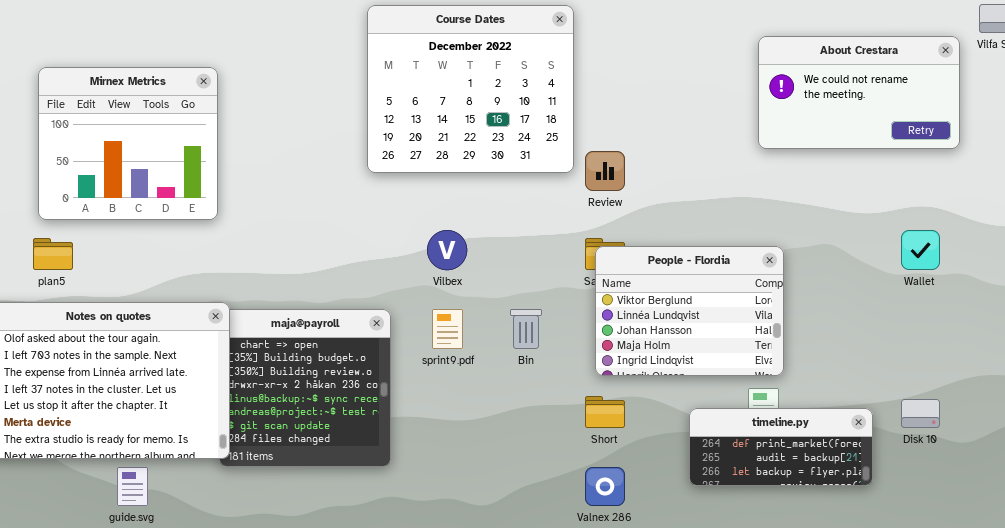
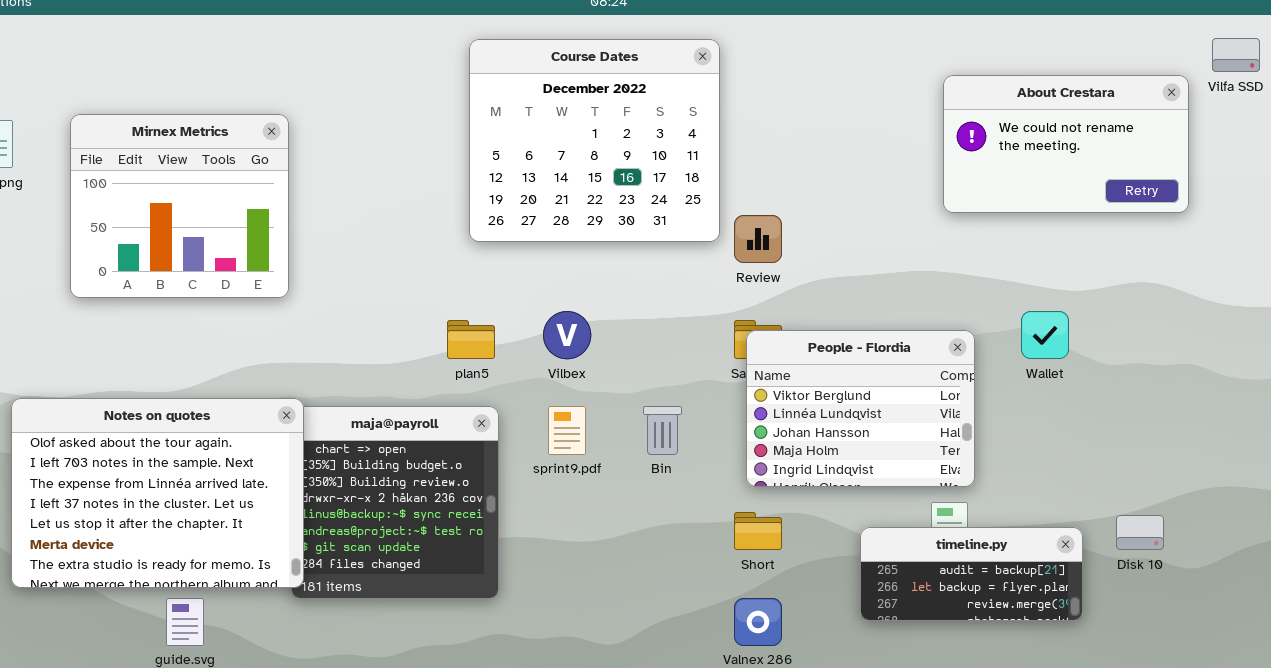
Wallet: [901,230,940,270] -> [1021,311,1069,359], moved
plan5: [33,238,73,270] -> [447,320,495,359], moved
timeline.py: [689,408,873,486] -> [860,527,1083,621], scrolled down 1 row

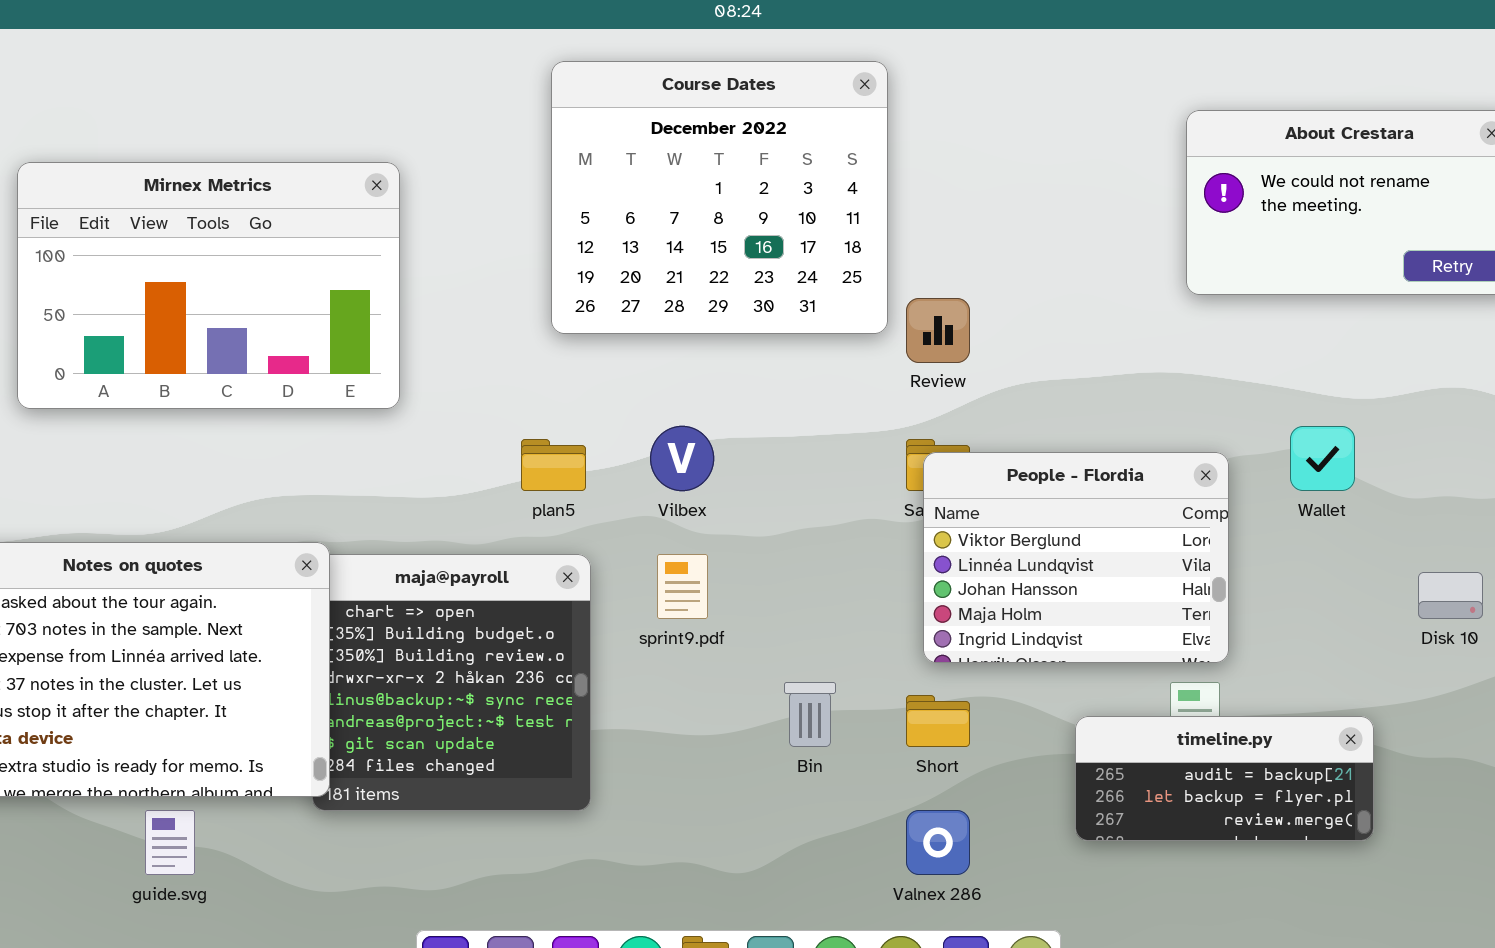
Mirnex Metrics: [70,114,289,298] -> [17,162,400,409], resized
Bin: [643,406,682,455] -> [784,682,836,747], moved
Disk 10: [1116,515,1164,550] -> [1418,572,1483,619], moved

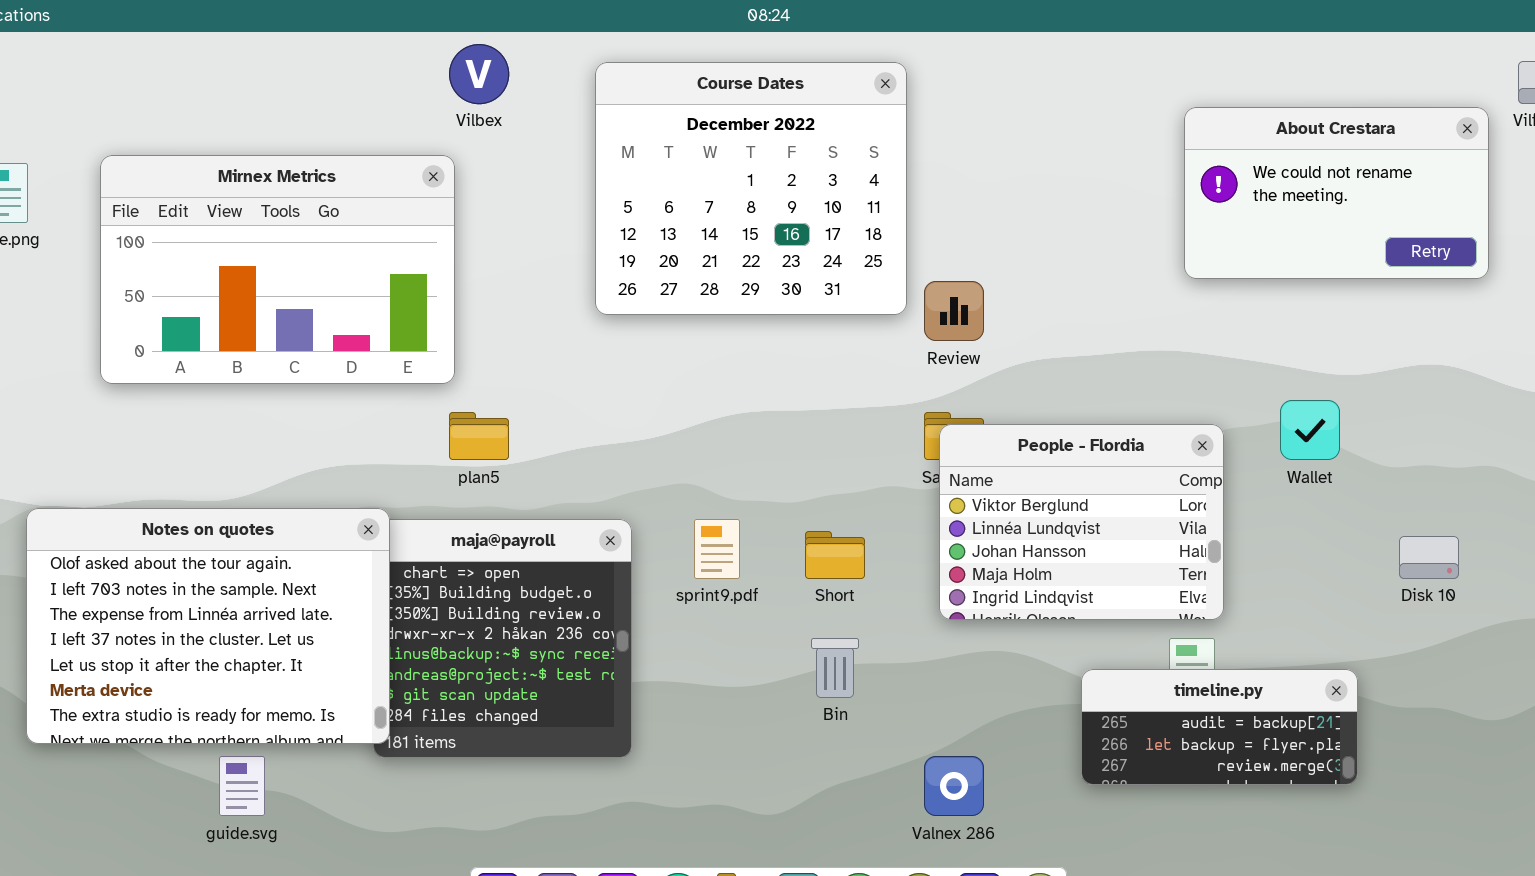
Vilbex: [650,426,714,491] -> [449,44,509,104], moved
plan5: [521,439,586,491] -> [449,412,509,460], moved
Short: [906,695,970,747] -> [805,531,865,579], moved

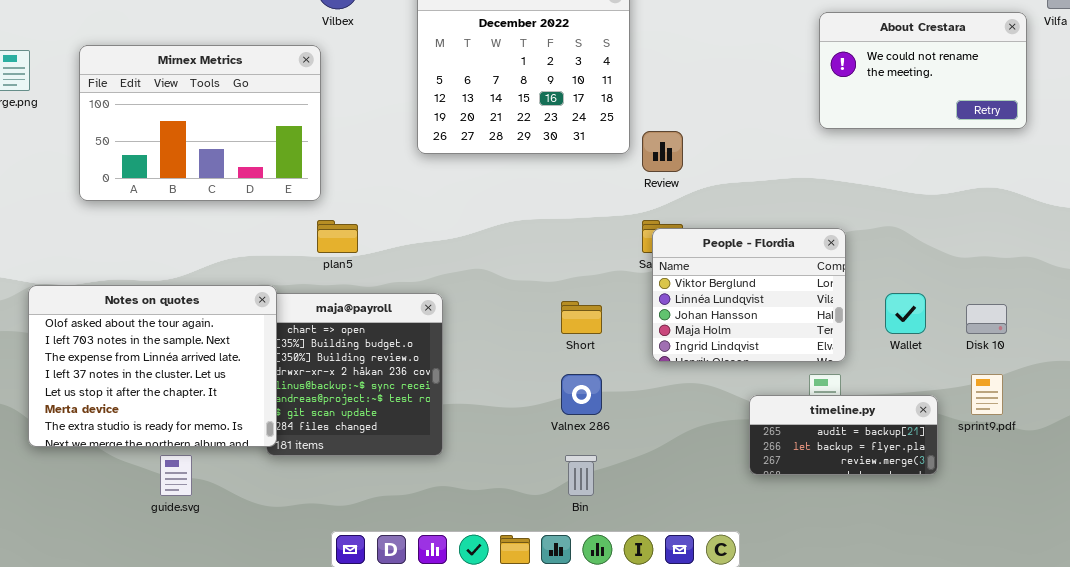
Wallet: [1280,400,1340,460] -> [885,293,926,334], moved
sprint9.pdf: [694,519,740,579] -> [971,374,1003,415], moved
Bin: [811,638,859,698] -> [565,455,597,496], moved
Valnex 286: [924,756,984,816] -> [561,374,602,415], moved

